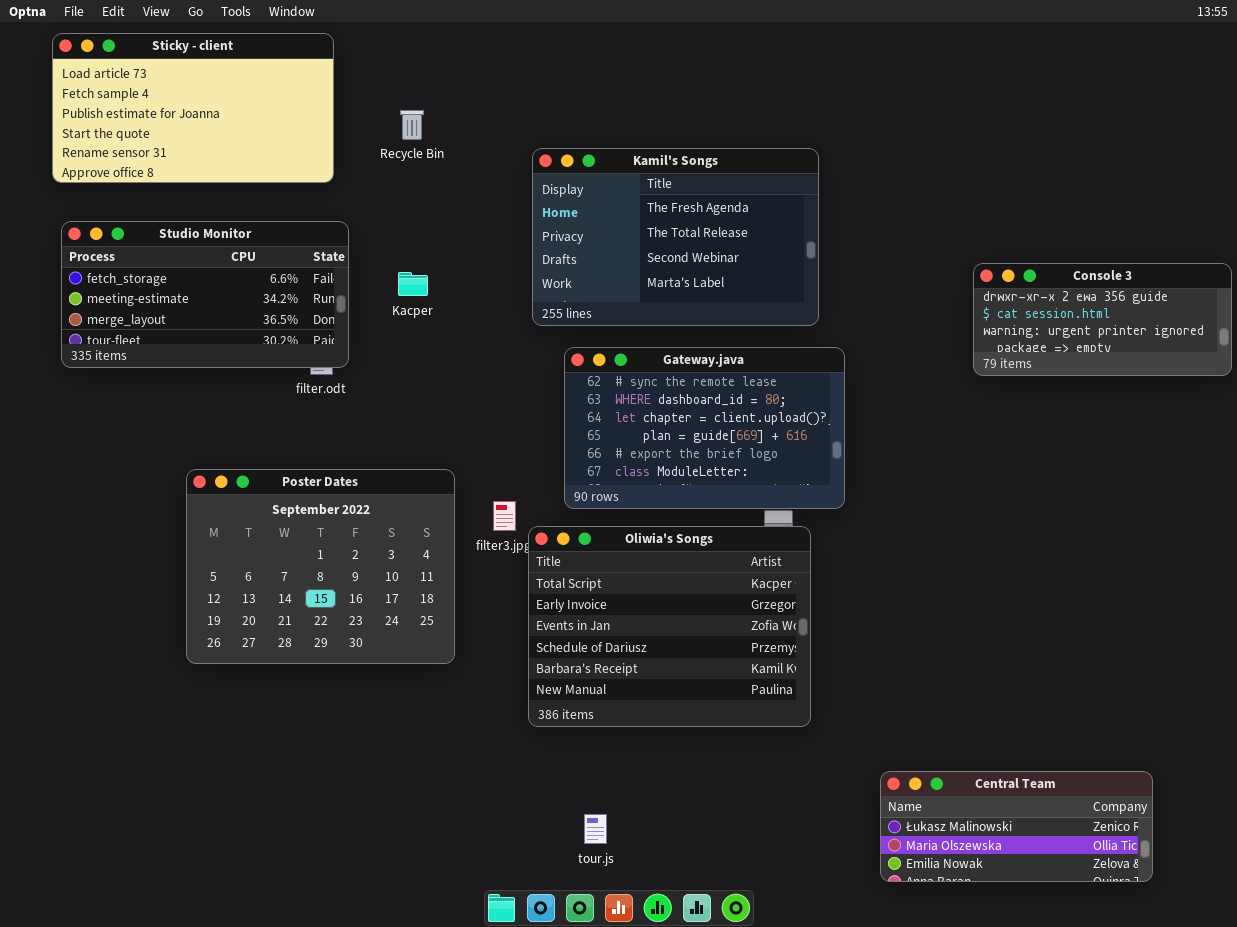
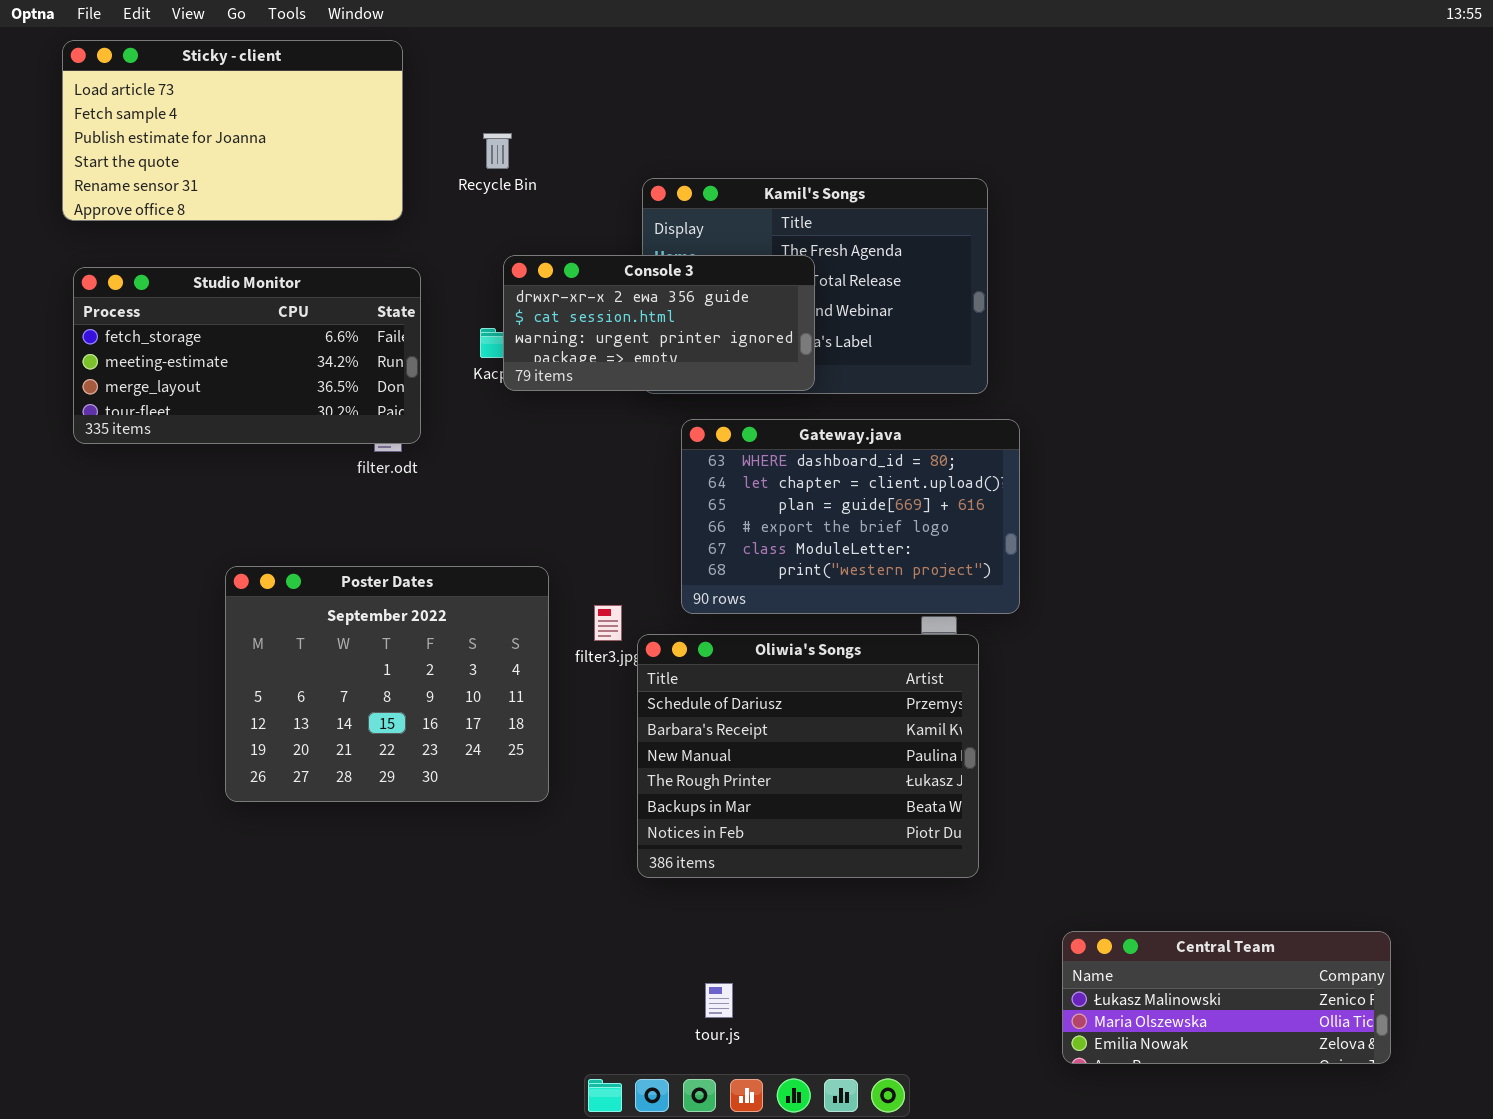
Console 3: [973,263,1232,376] -> [503,255,815,391], moved
Gateway.java: [564,347,845,509] -> [681,419,1020,614], scrolled down 1 row
Oliwia's Songs: [528,526,811,727] -> [637,634,979,878], scrolled down 3 rows

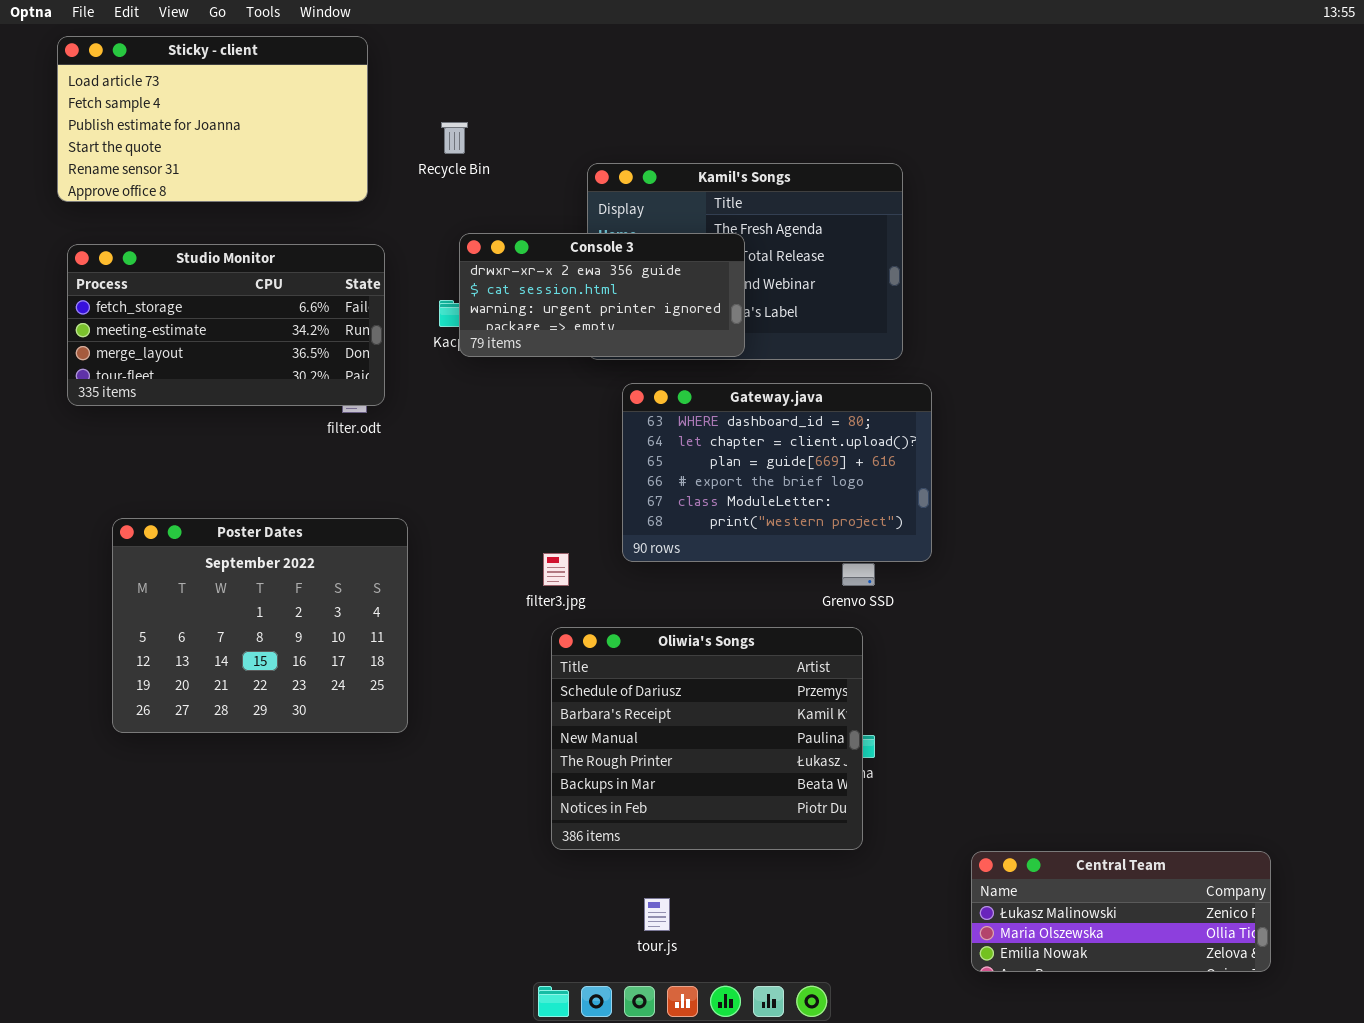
Poster Dates: [225,566,549,802] -> [112,518,408,733], moved
Oliwia's Songs: [637,634,979,878] -> [551,627,863,850], moved

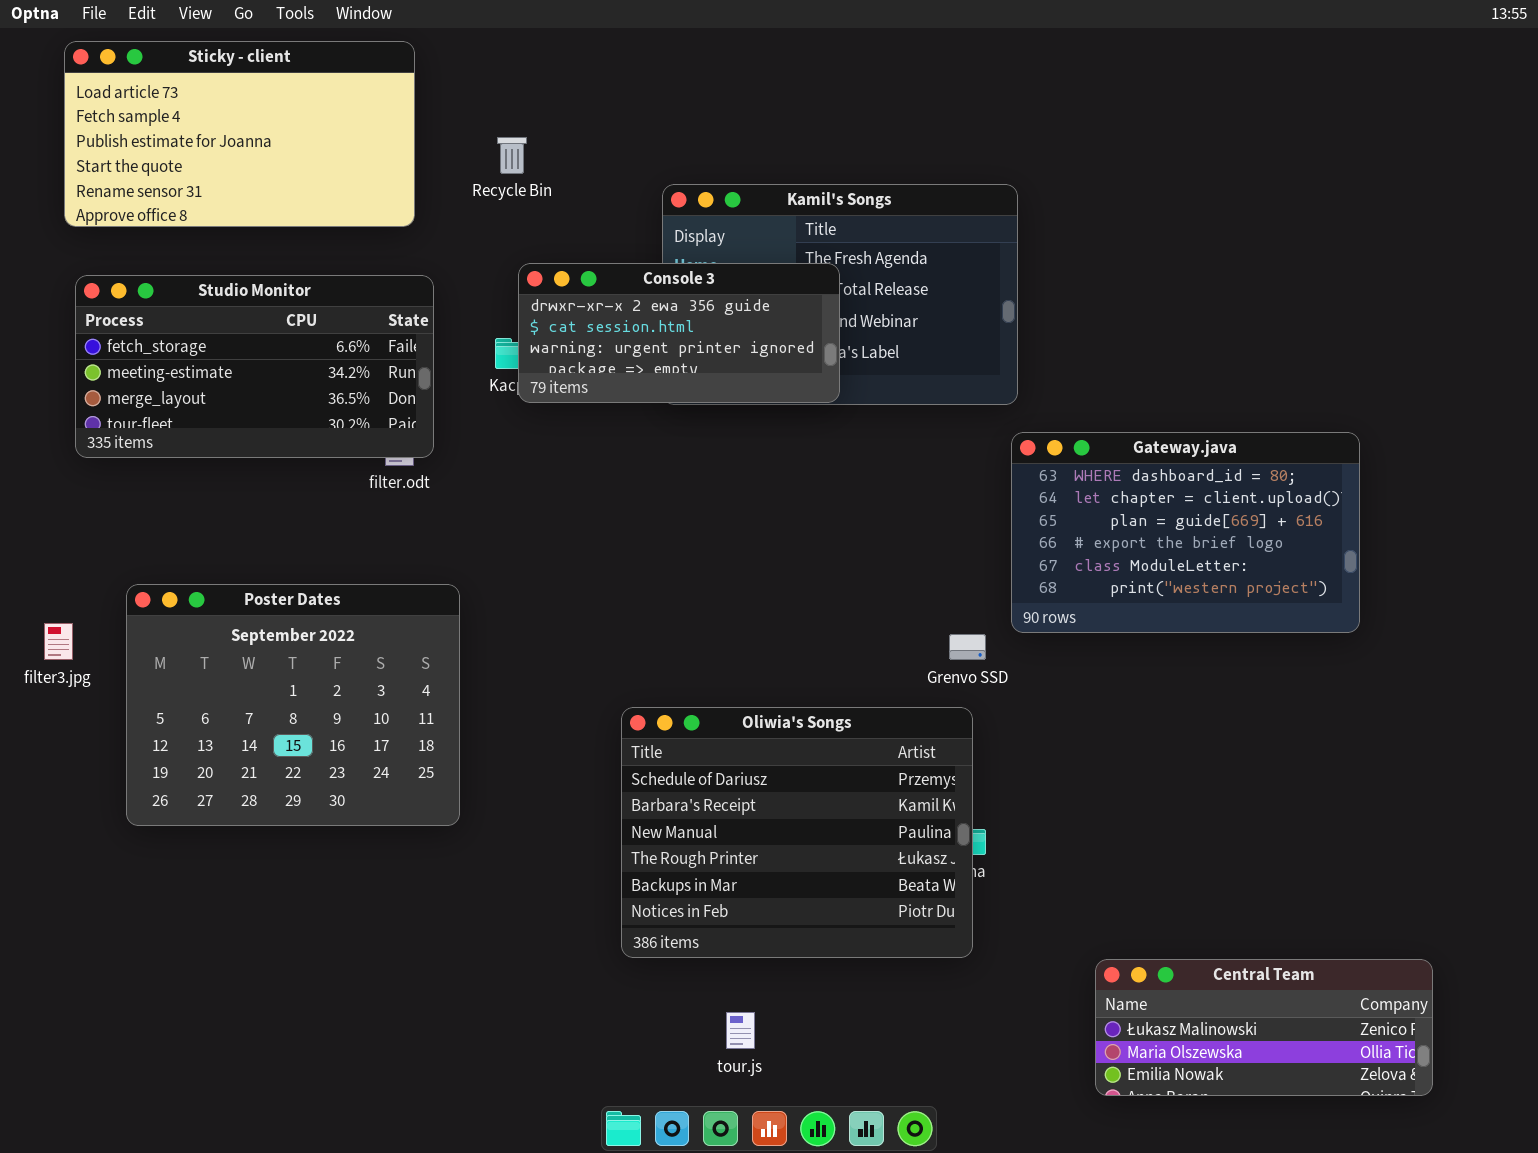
Gateway.java: [622,383,932,562] -> [1011,432,1360,633], moved
filter3.jpg: [543,553,569,586] -> [44,623,73,660], moved

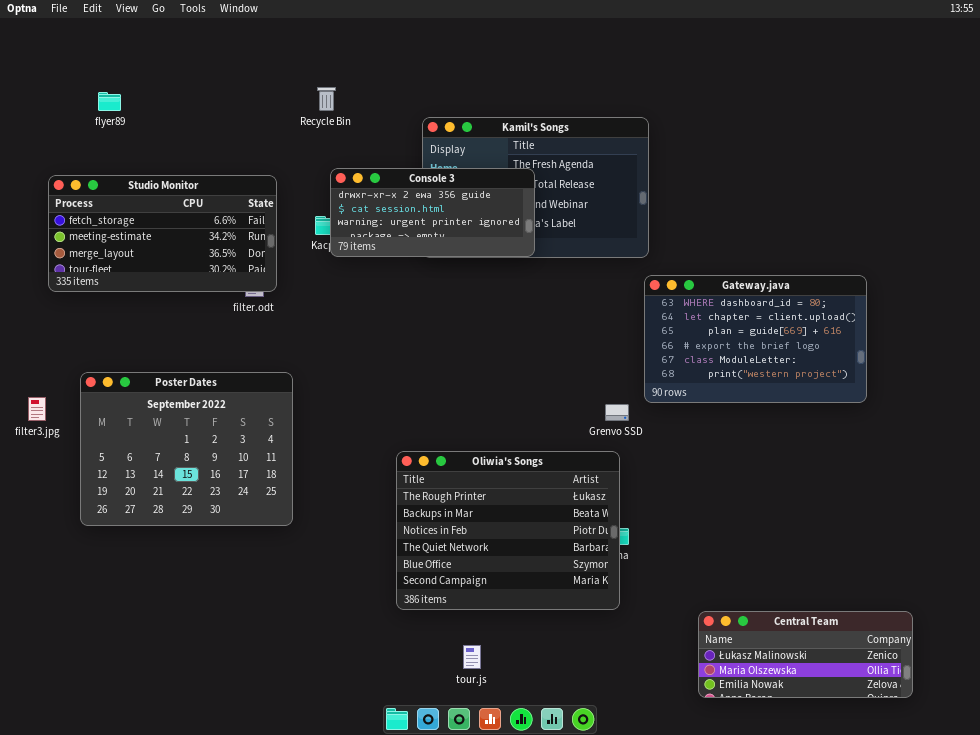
Sticky - client: [64,41,415,227] -> none, closed
Oliwia's Songs: [621,707,973,958] -> [396,451,620,610], scrolled down 3 rows

